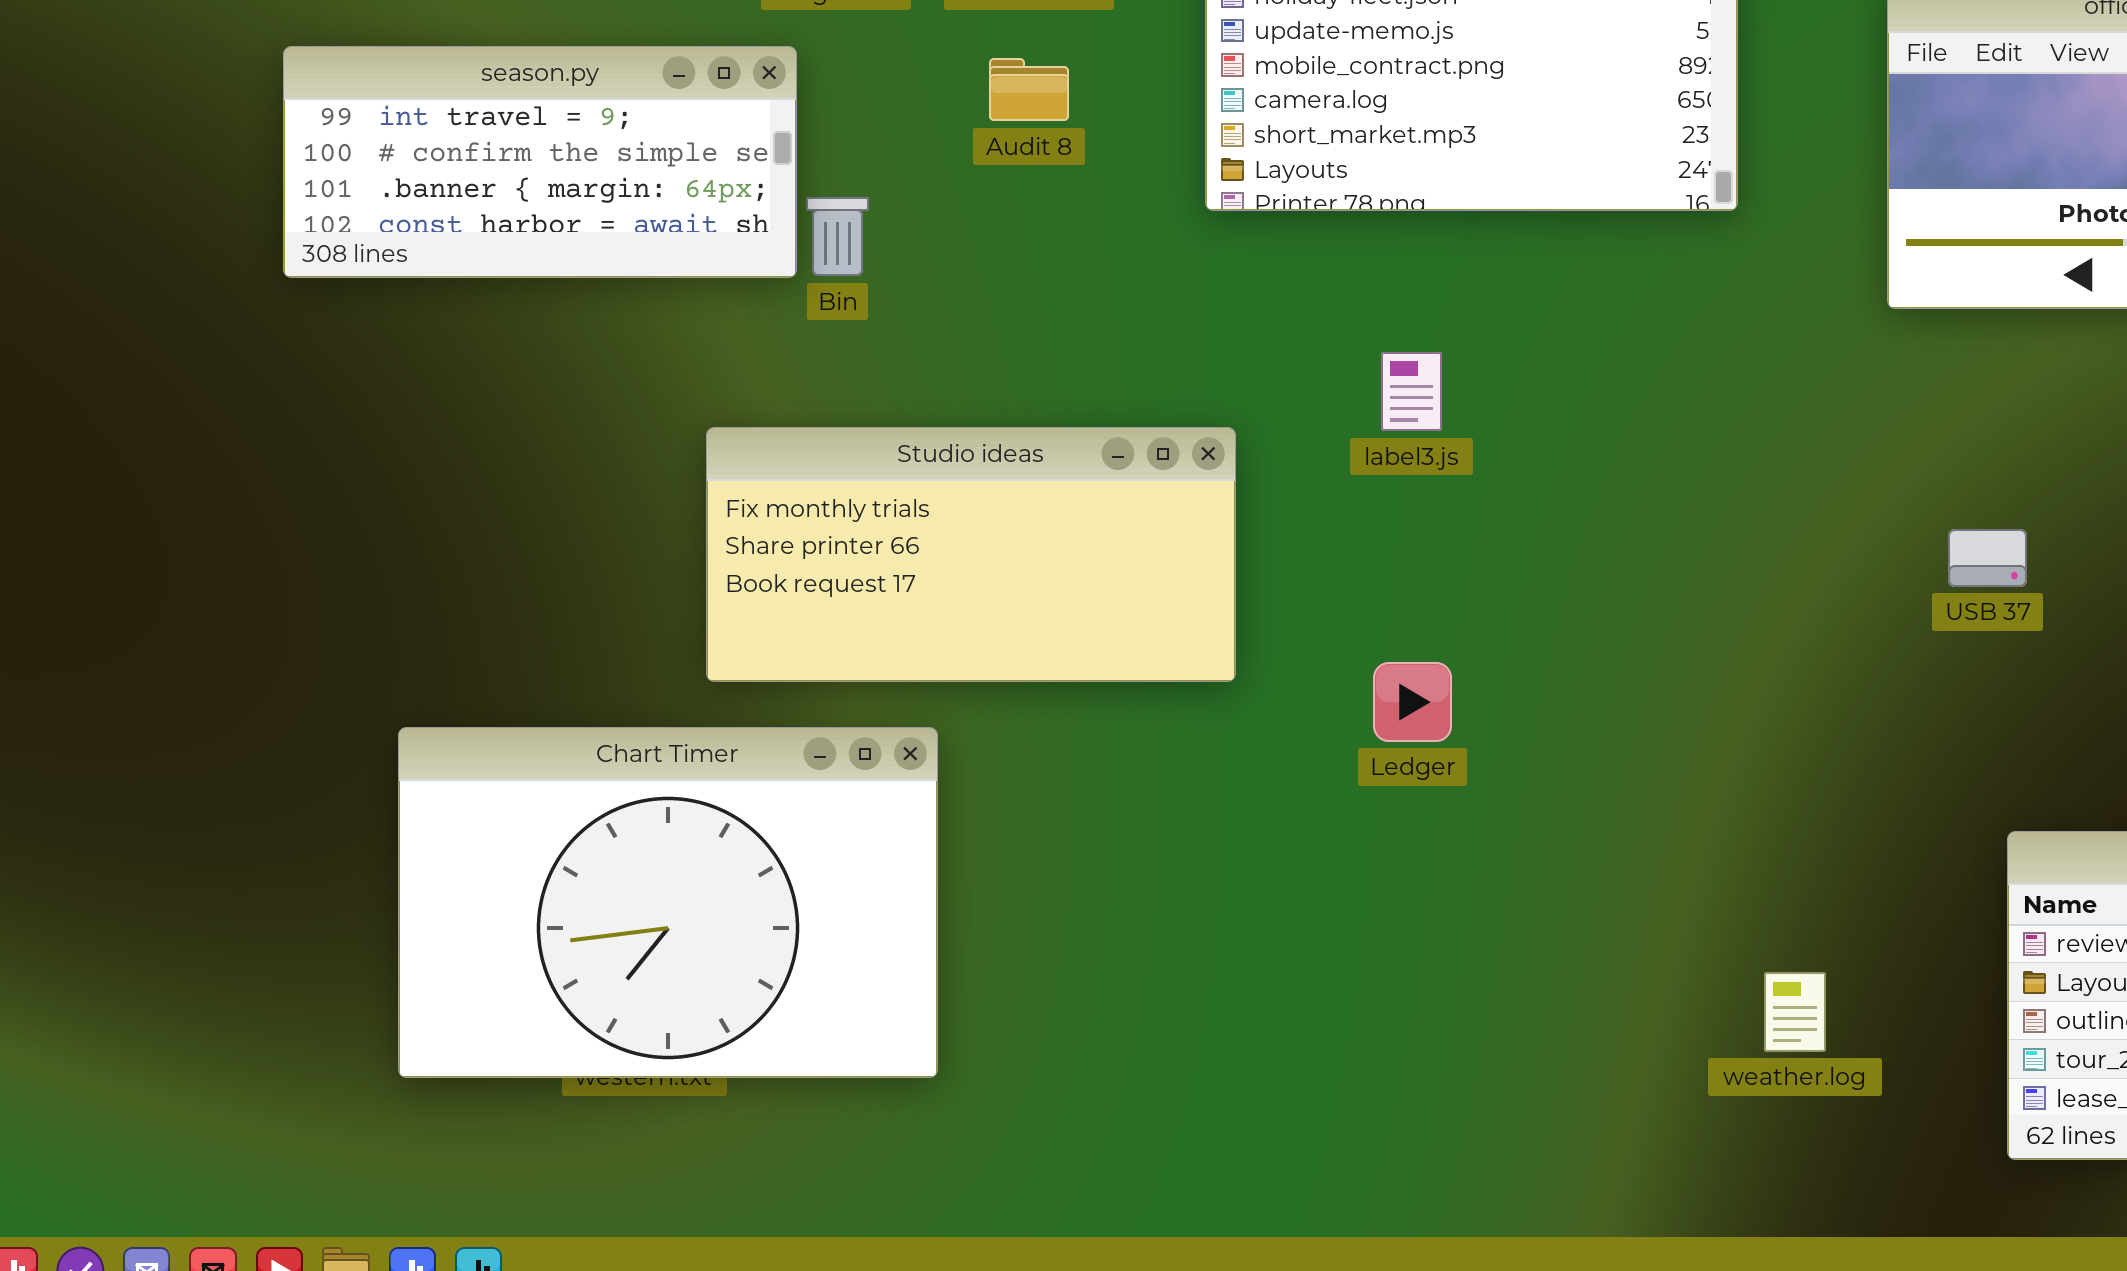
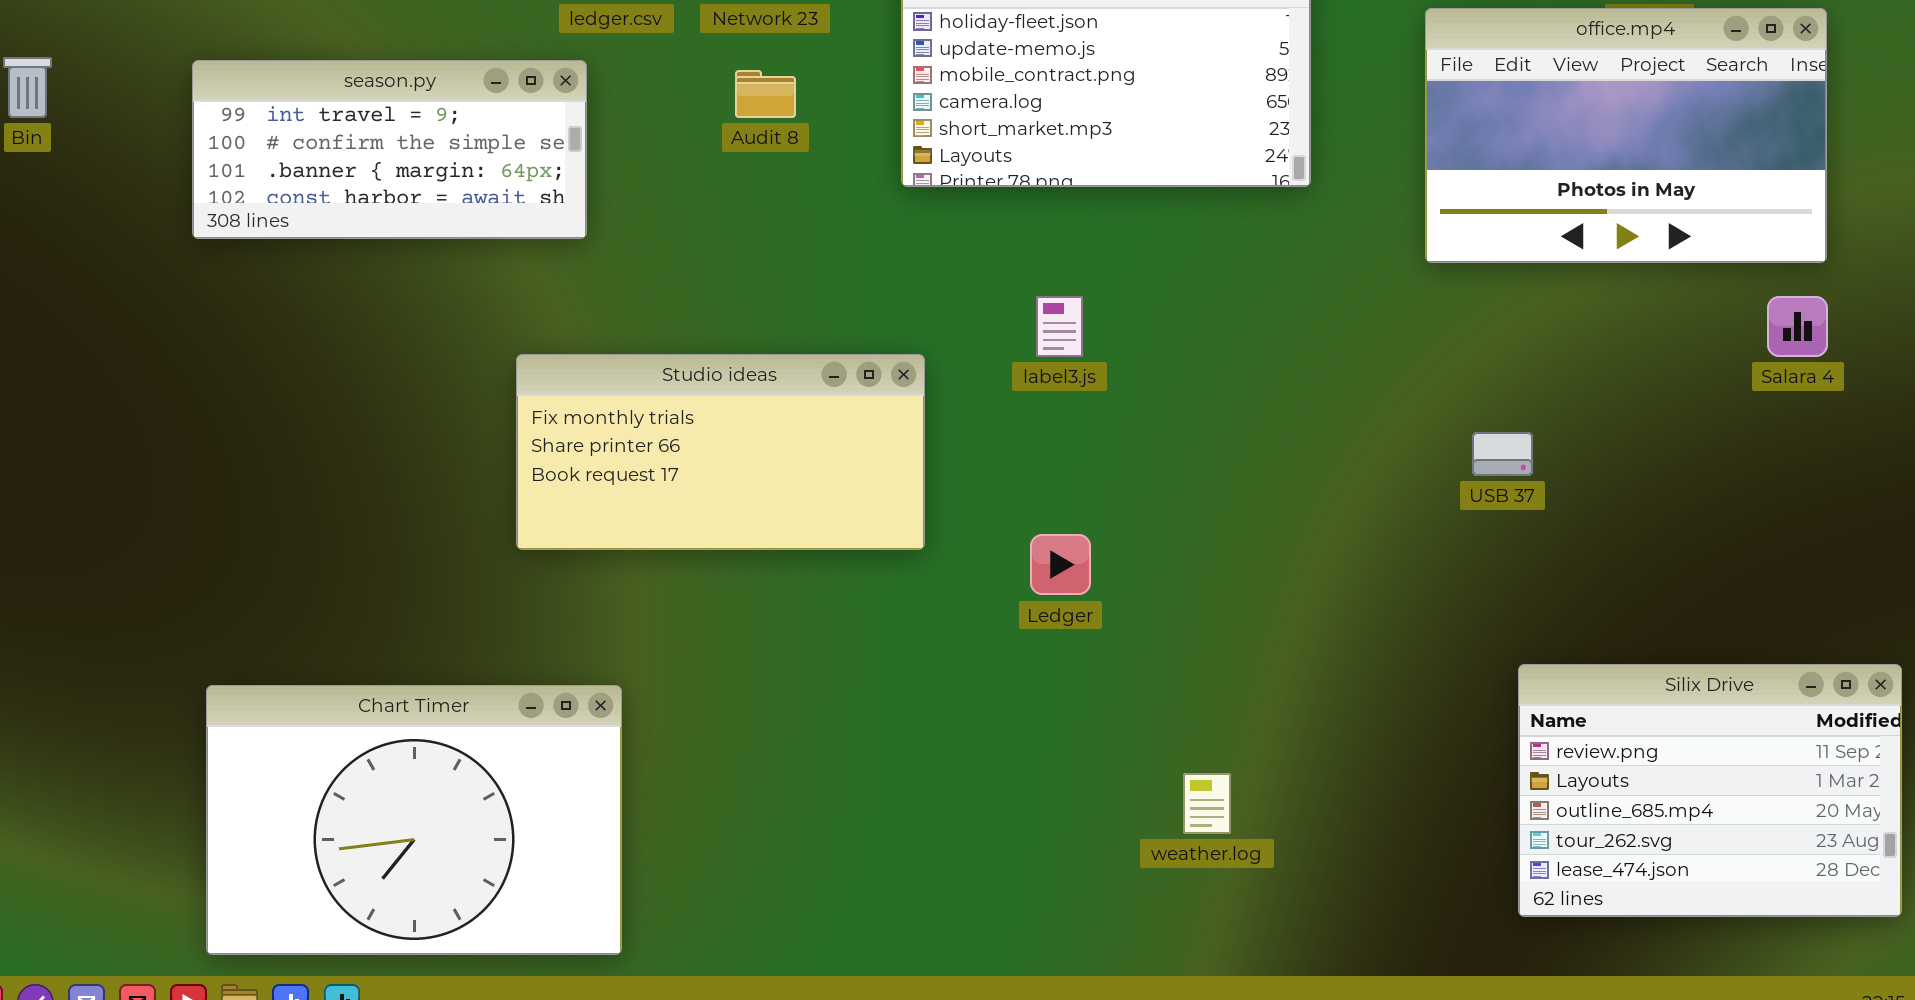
Bin: [806,197,869,276] -> [3,57,52,118], moved
Chart Timer: [398,727,938,1078] -> [206,685,622,955], moved
weather.log: [1764,972,1826,1052] -> [1183,773,1231,834], moved

